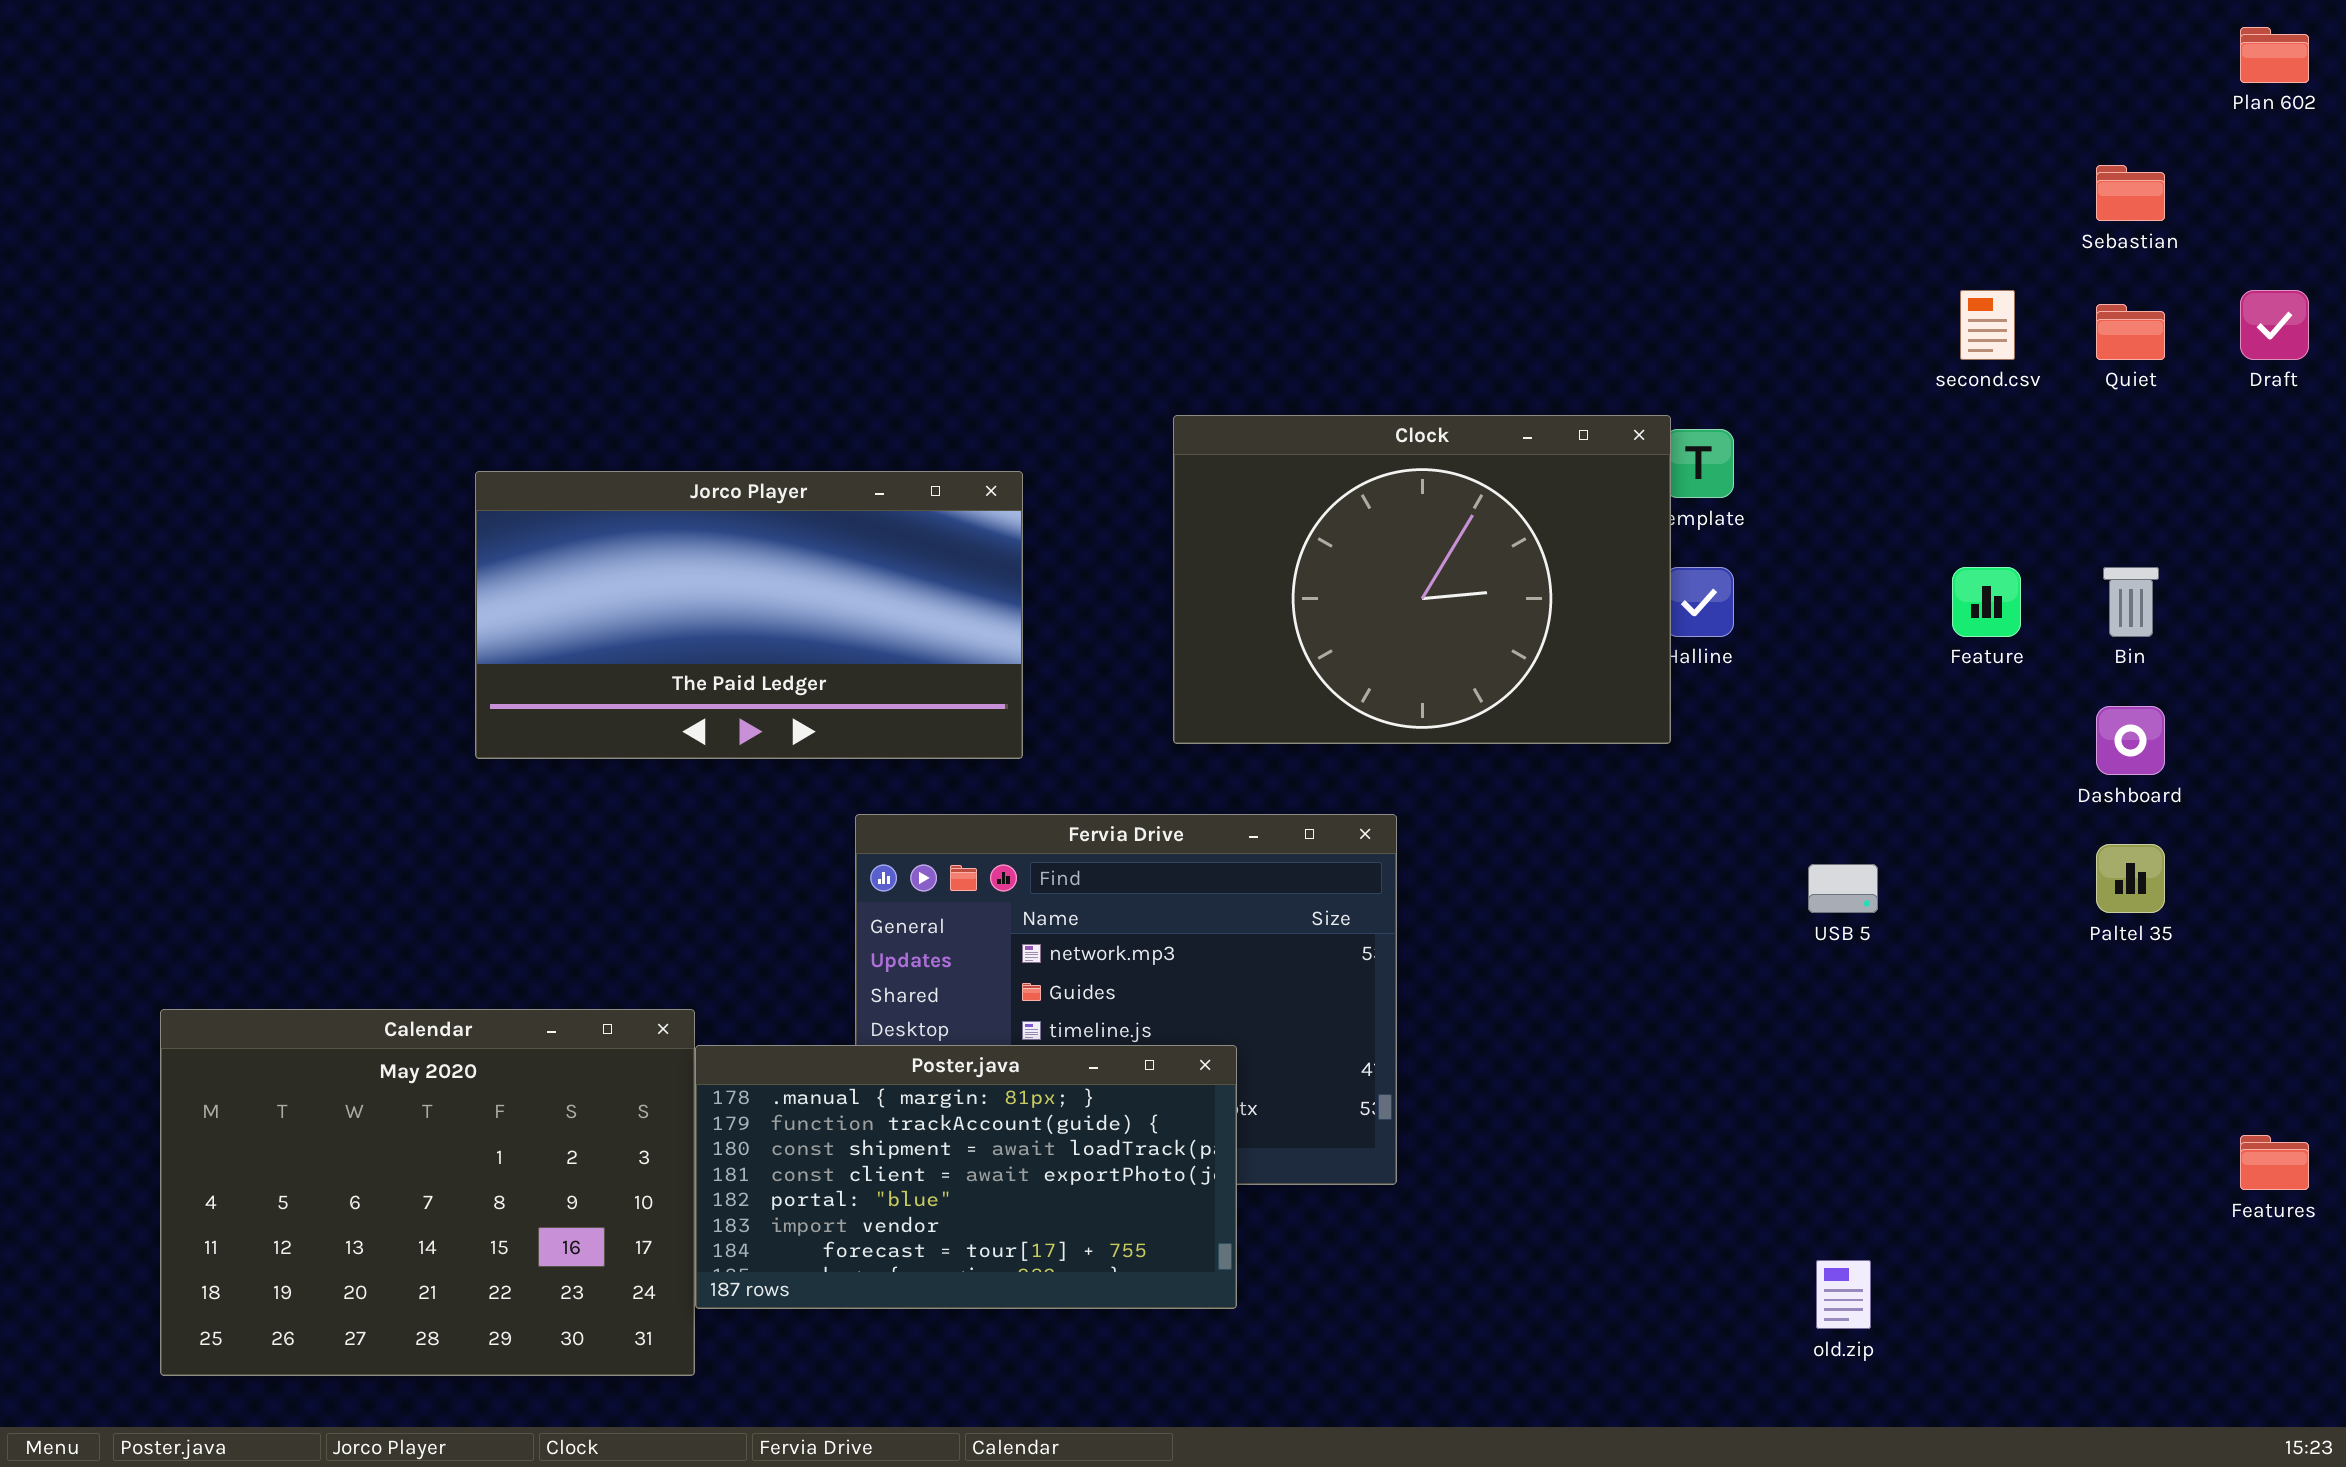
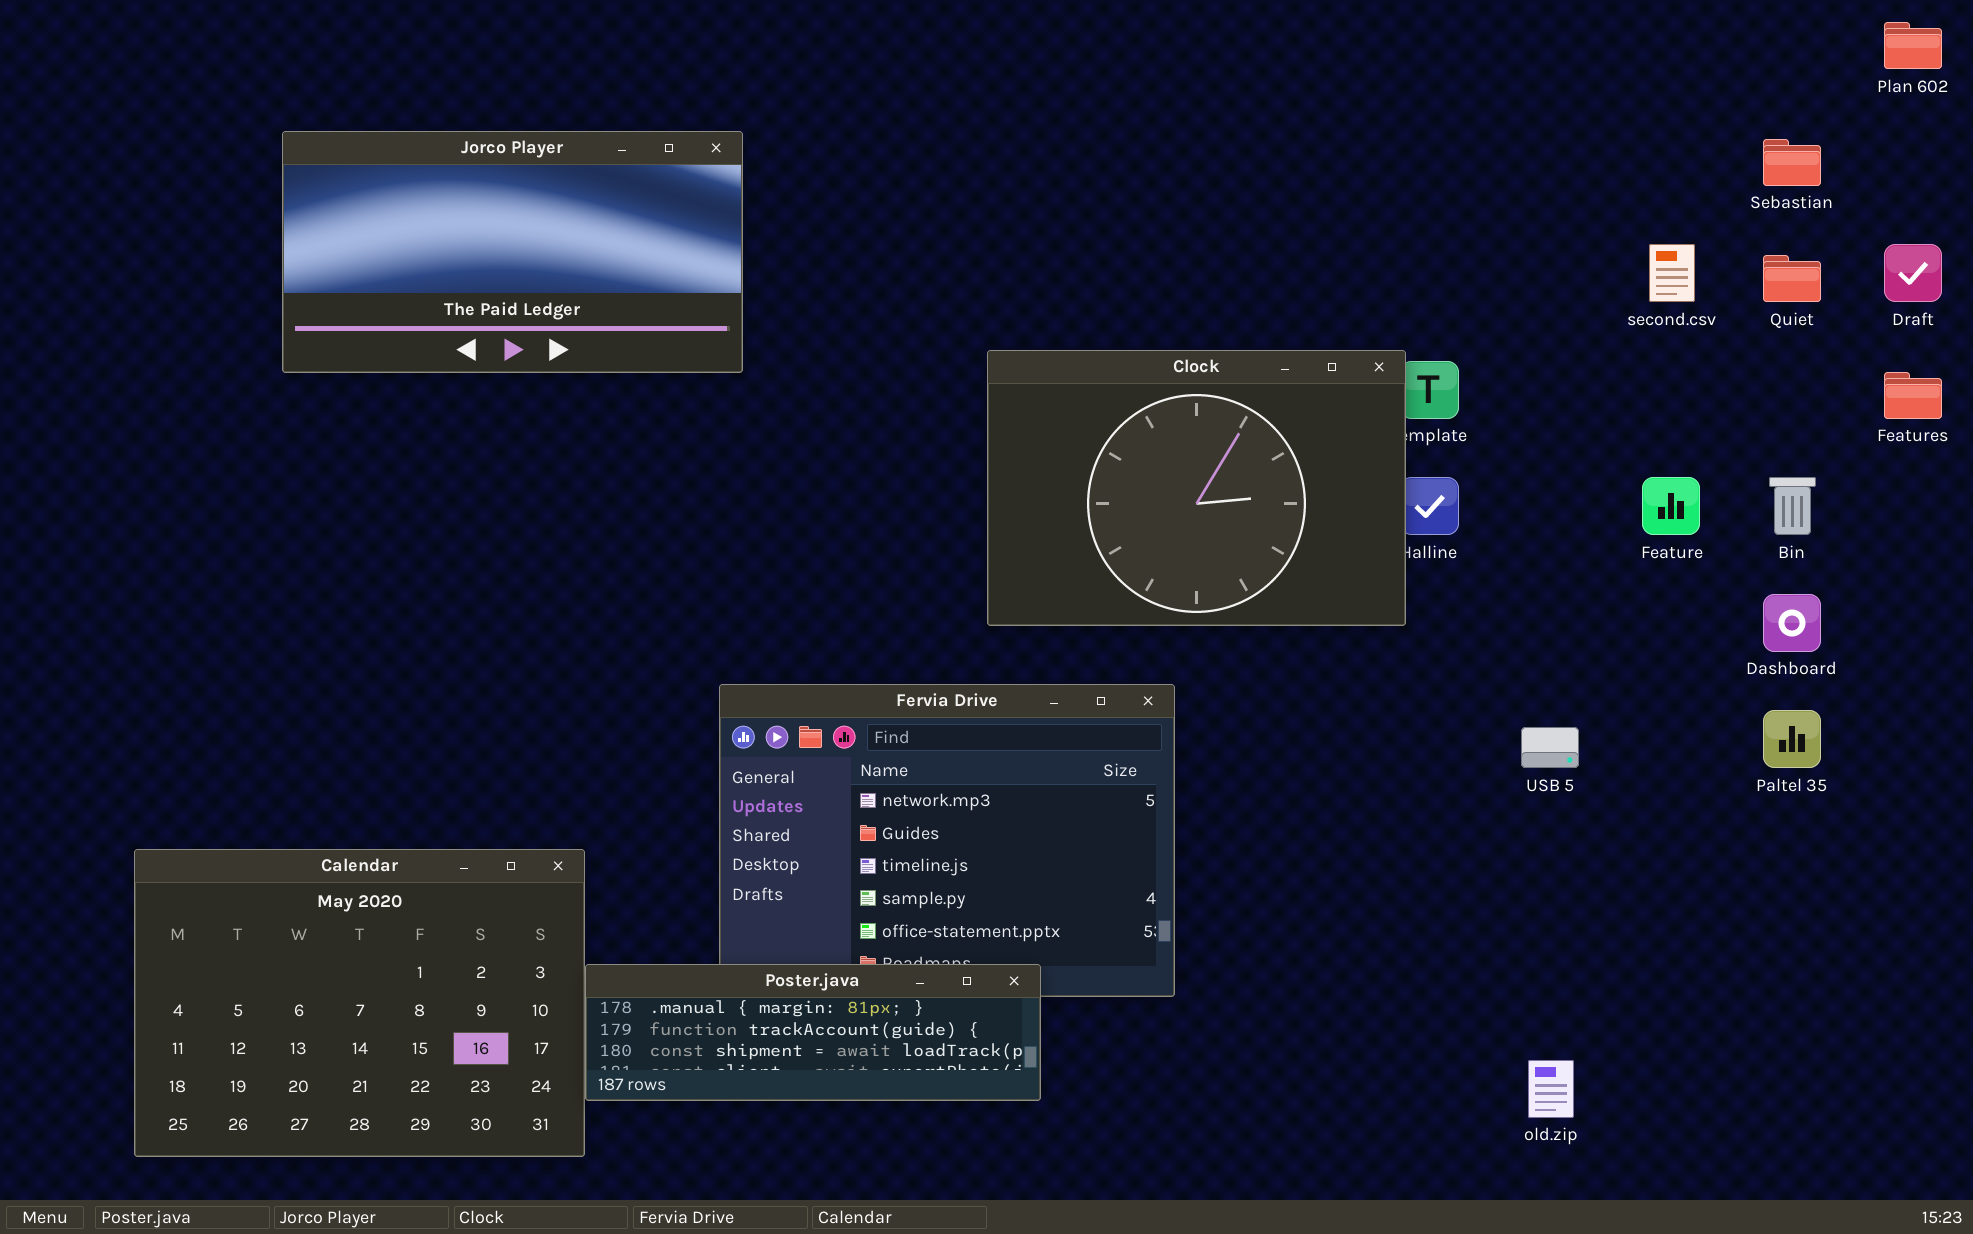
Jorco Player: [475,471,1023,759] -> [282,131,743,373], moved
Poster.java: [695,1045,1237,1309] -> [585,964,1041,1101], resized
Features: [2240,1135,2309,1190] -> [1884,372,1942,419], moved

